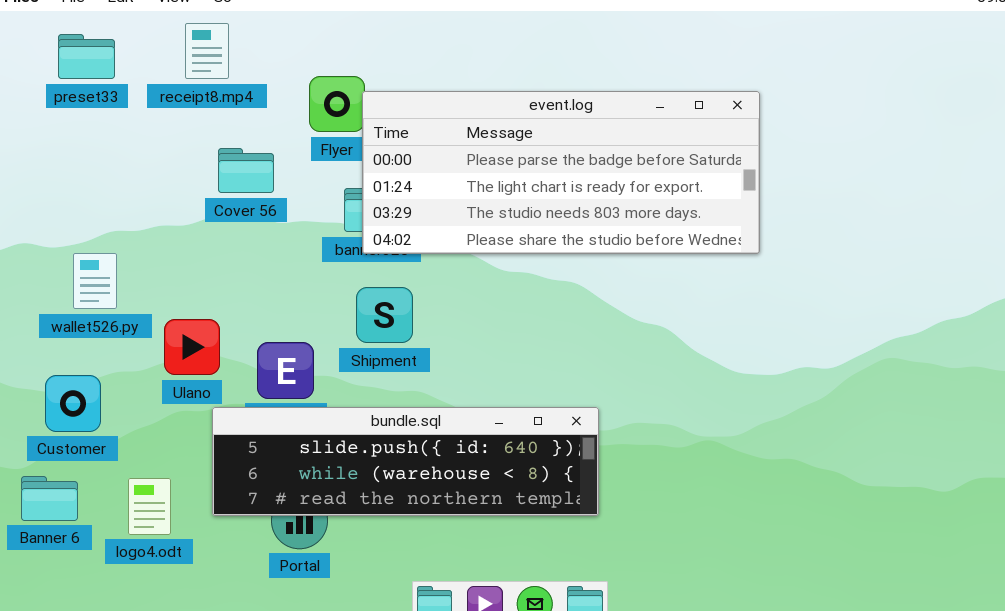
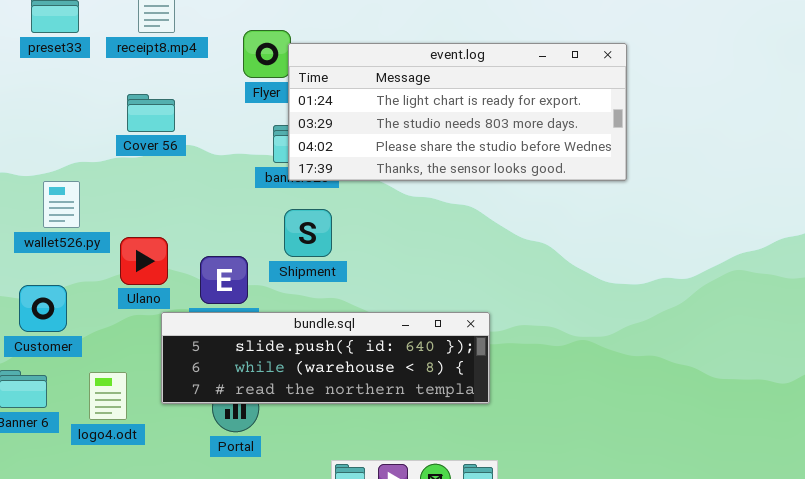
event.log: [362,91,760,254] -> [288,43,627,181], scrolled down 1 row
Cover 56: [218,148,274,193] -> [127,94,175,132], moved

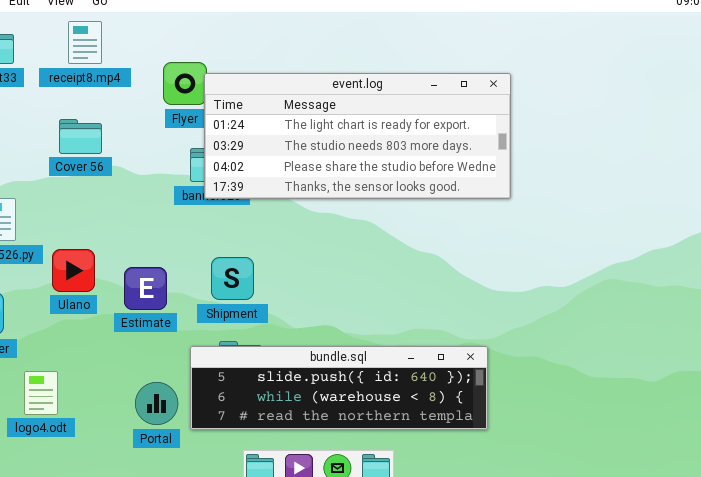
Shipment: [284,209,332,257] -> [211,257,254,300], moved
bundle.sql: [161,312,490,404] -> [190,346,488,430], moved

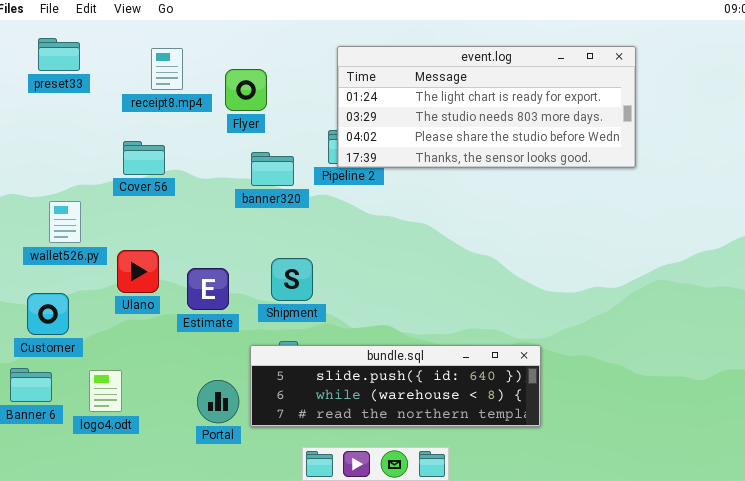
receipt8.mp4: [68,21,102,64] -> [151,48,183,90], moved
event.log: [204,73,511,199] -> [337,46,636,168], moved
Cover 56: [59,119,102,154] -> [123,141,165,175], moved

